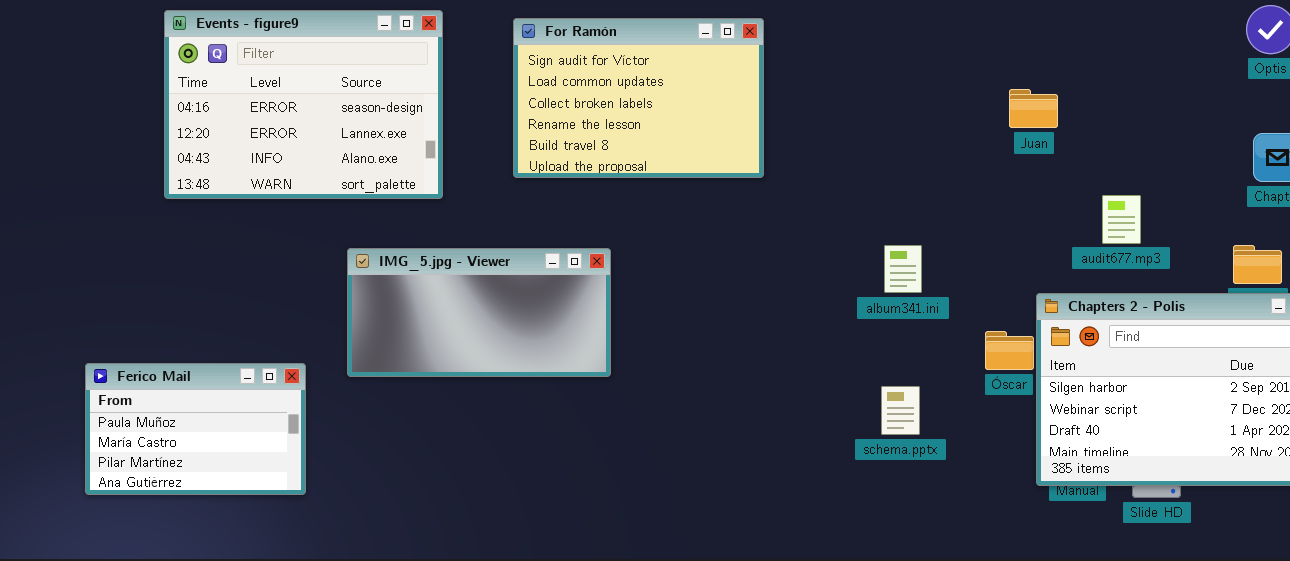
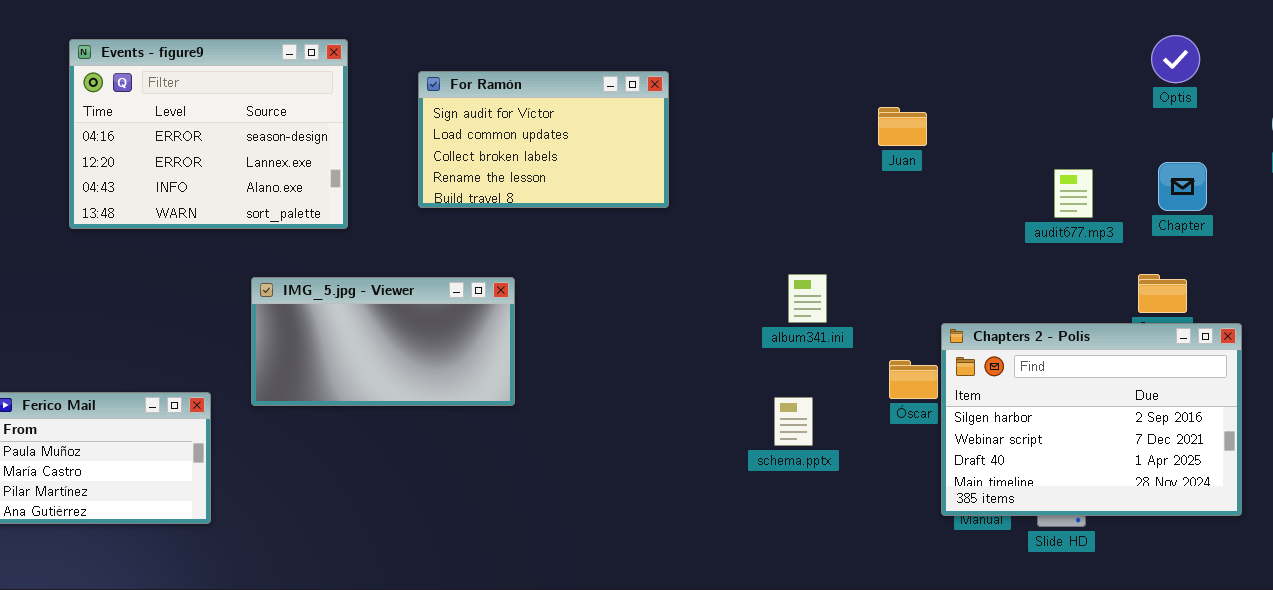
For Ramón: [513,18,764,178] -> [418,71,669,208], resized
Juan: [1009,89,1058,128] -> [878,107,927,146], moved
audit677.mp3: [1102,195,1141,244] -> [1054,169,1093,218], moved
schema.pptx: [881,386,920,435] -> [774,397,813,446], moved

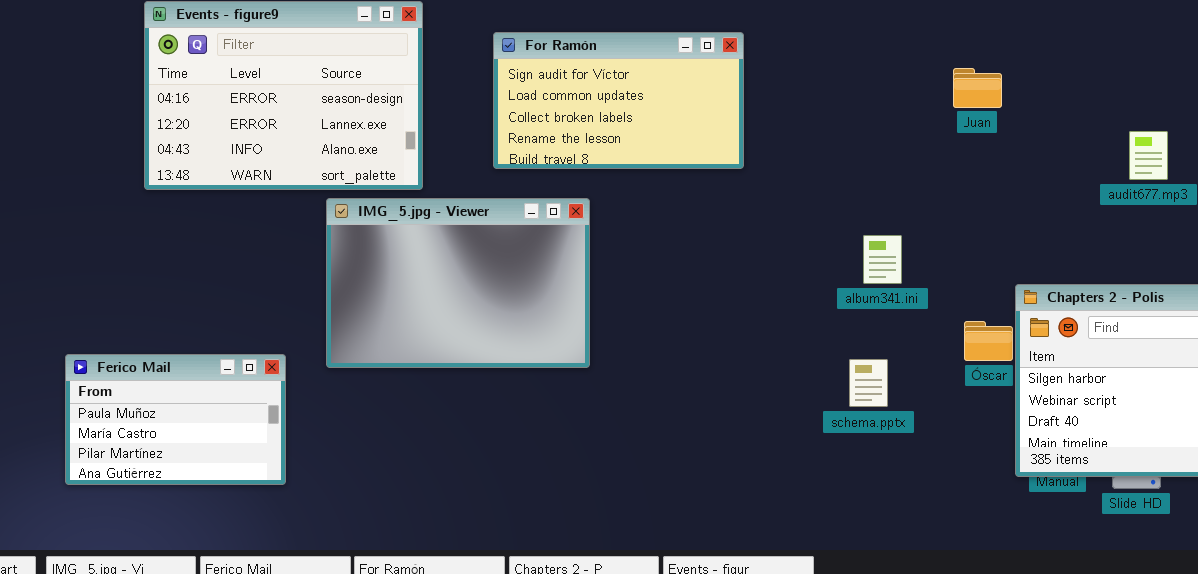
IMG_5.jpg - Viewer: [251,277,515,406] -> [326,198,590,368], resized

